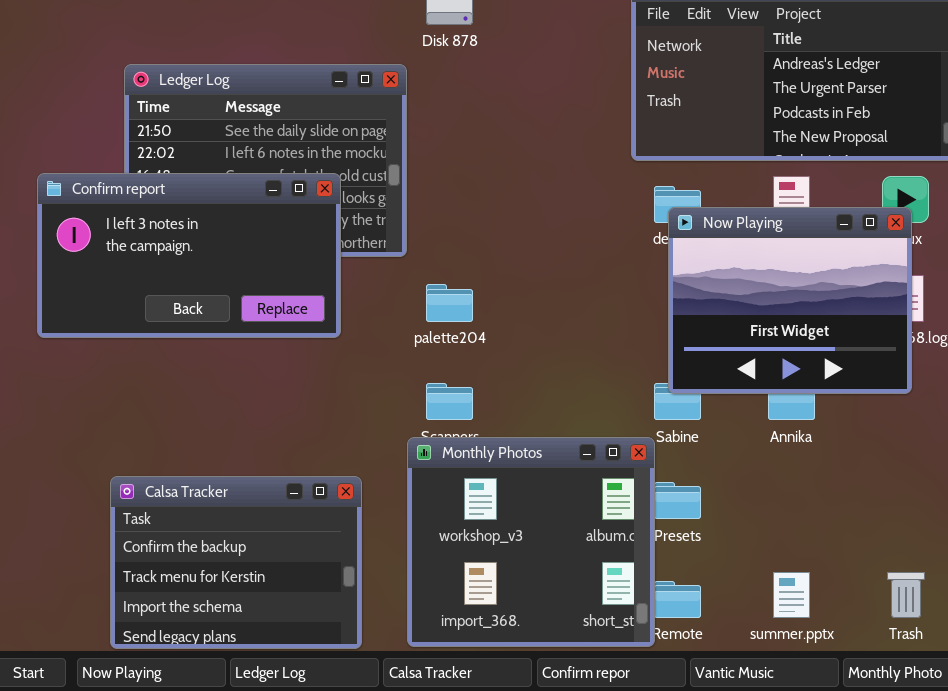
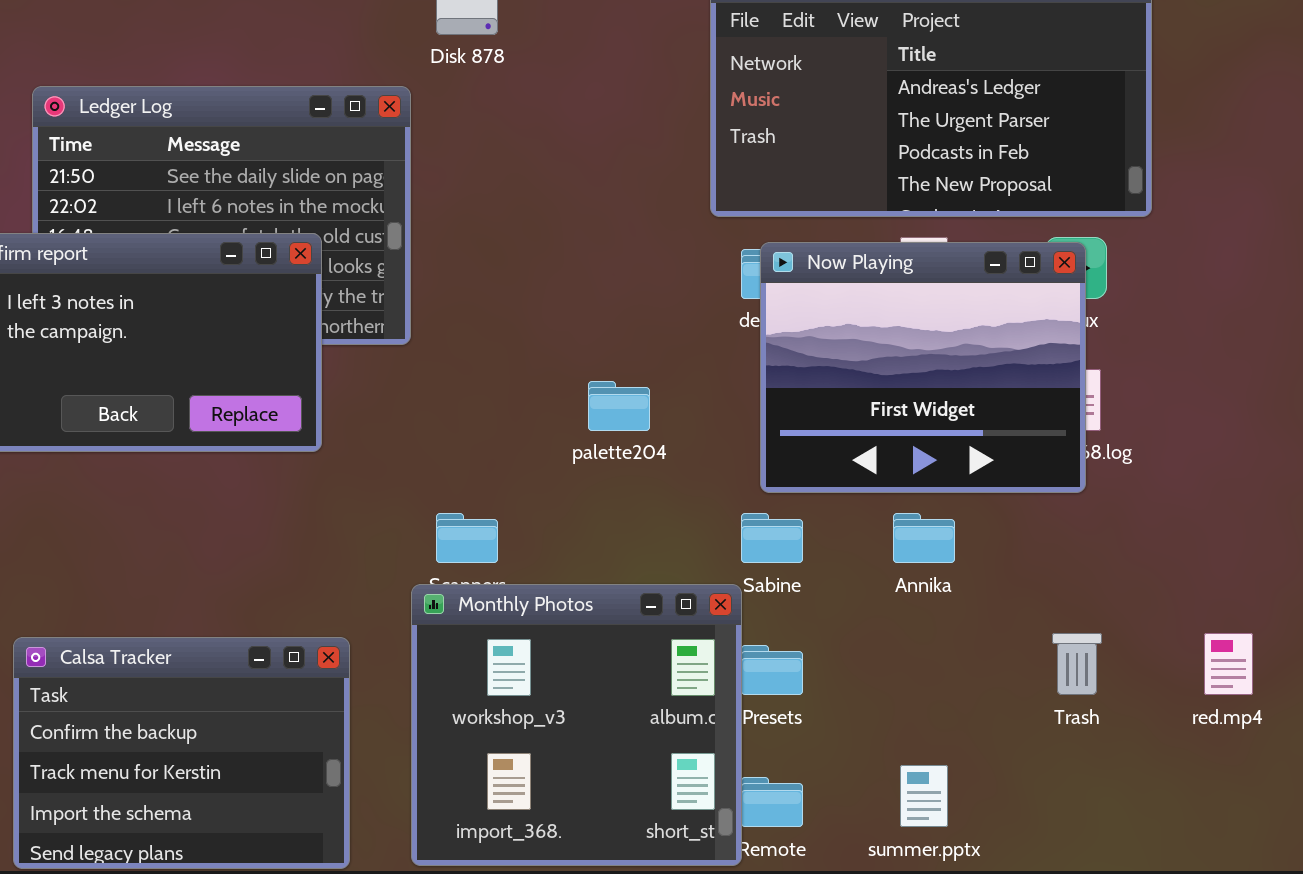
Now Playing: [668,207,912,394] -> [760,242,1086,493], moved
palette204: [426,284,473,322] -> [588,381,650,431], moved
Trash: [887,572,925,618] -> [1052,633,1102,695], moved

